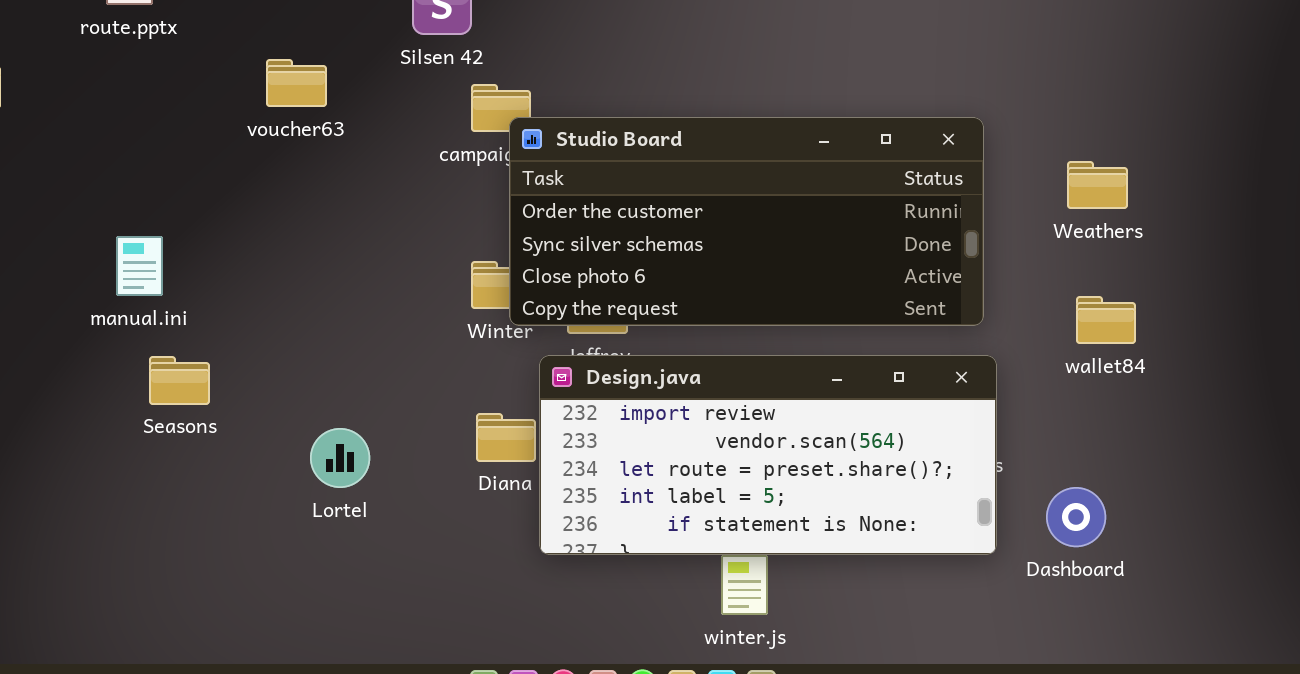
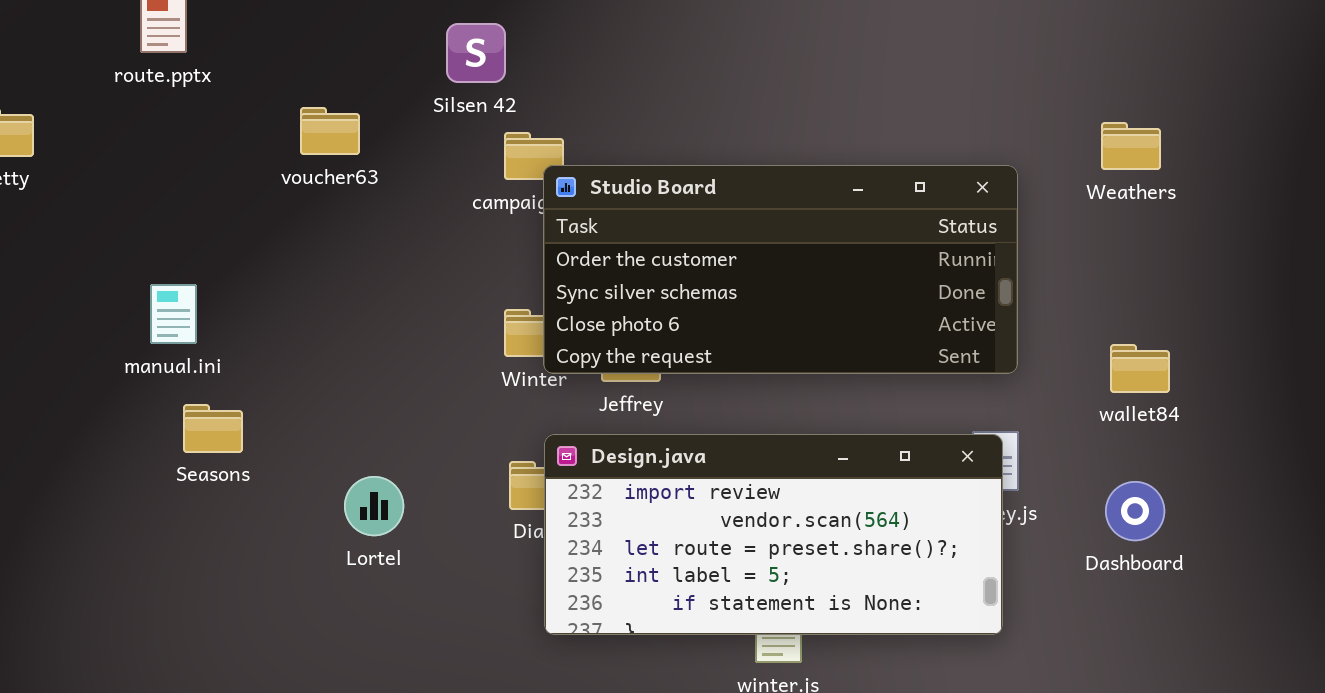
Weathers: [1067,161,1128,209] -> [1101,122,1161,170], moved
Design.java: [539,355,997,555] -> [544,434,1003,635], moved
Dashboard: [1046,487,1106,547] -> [1105,481,1165,541], moved

